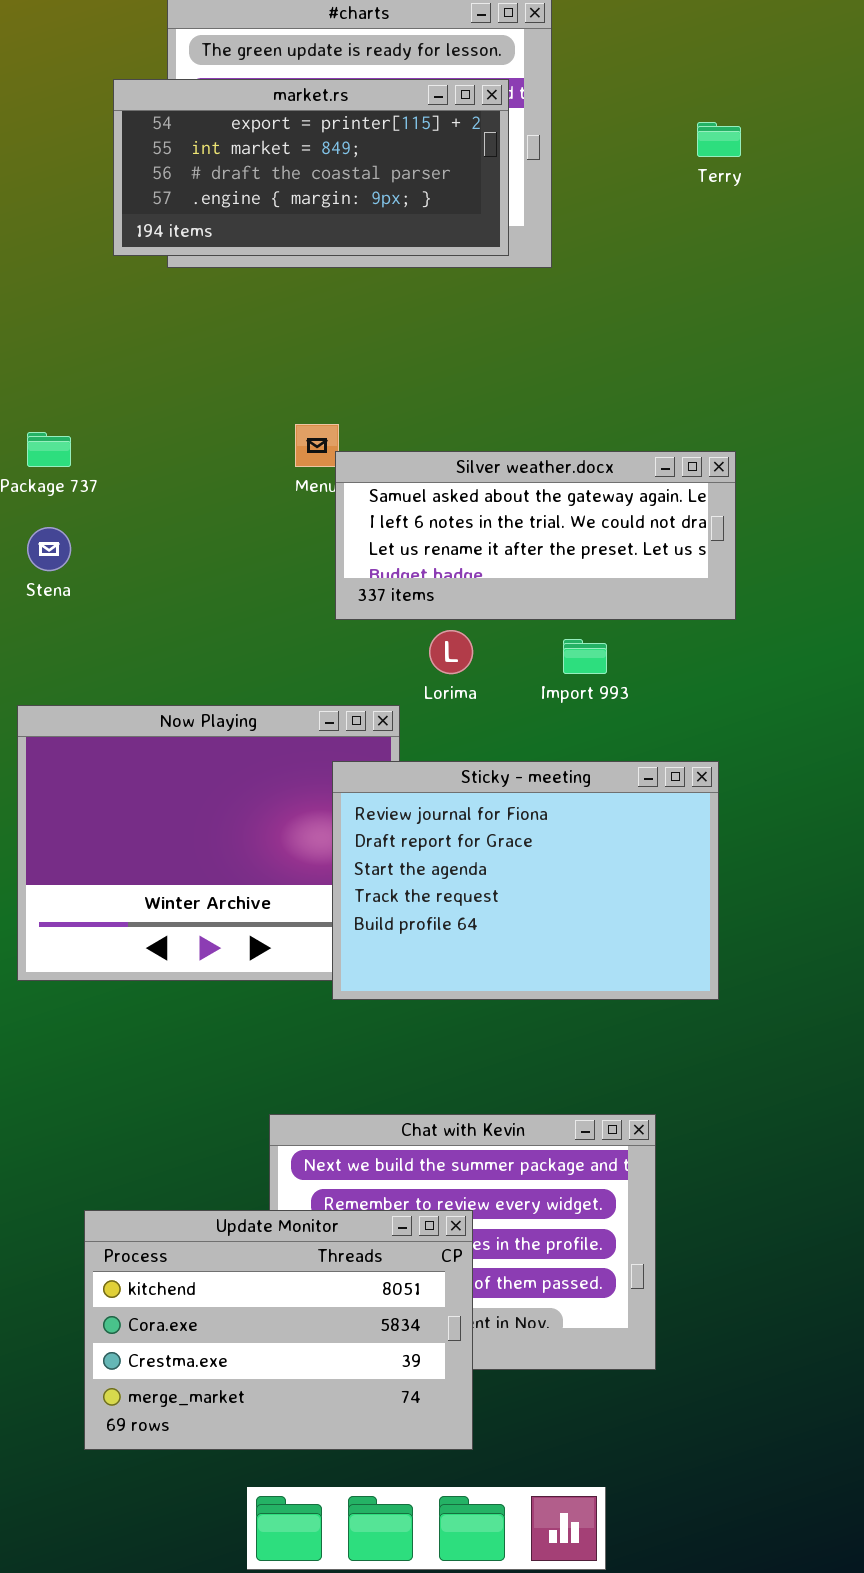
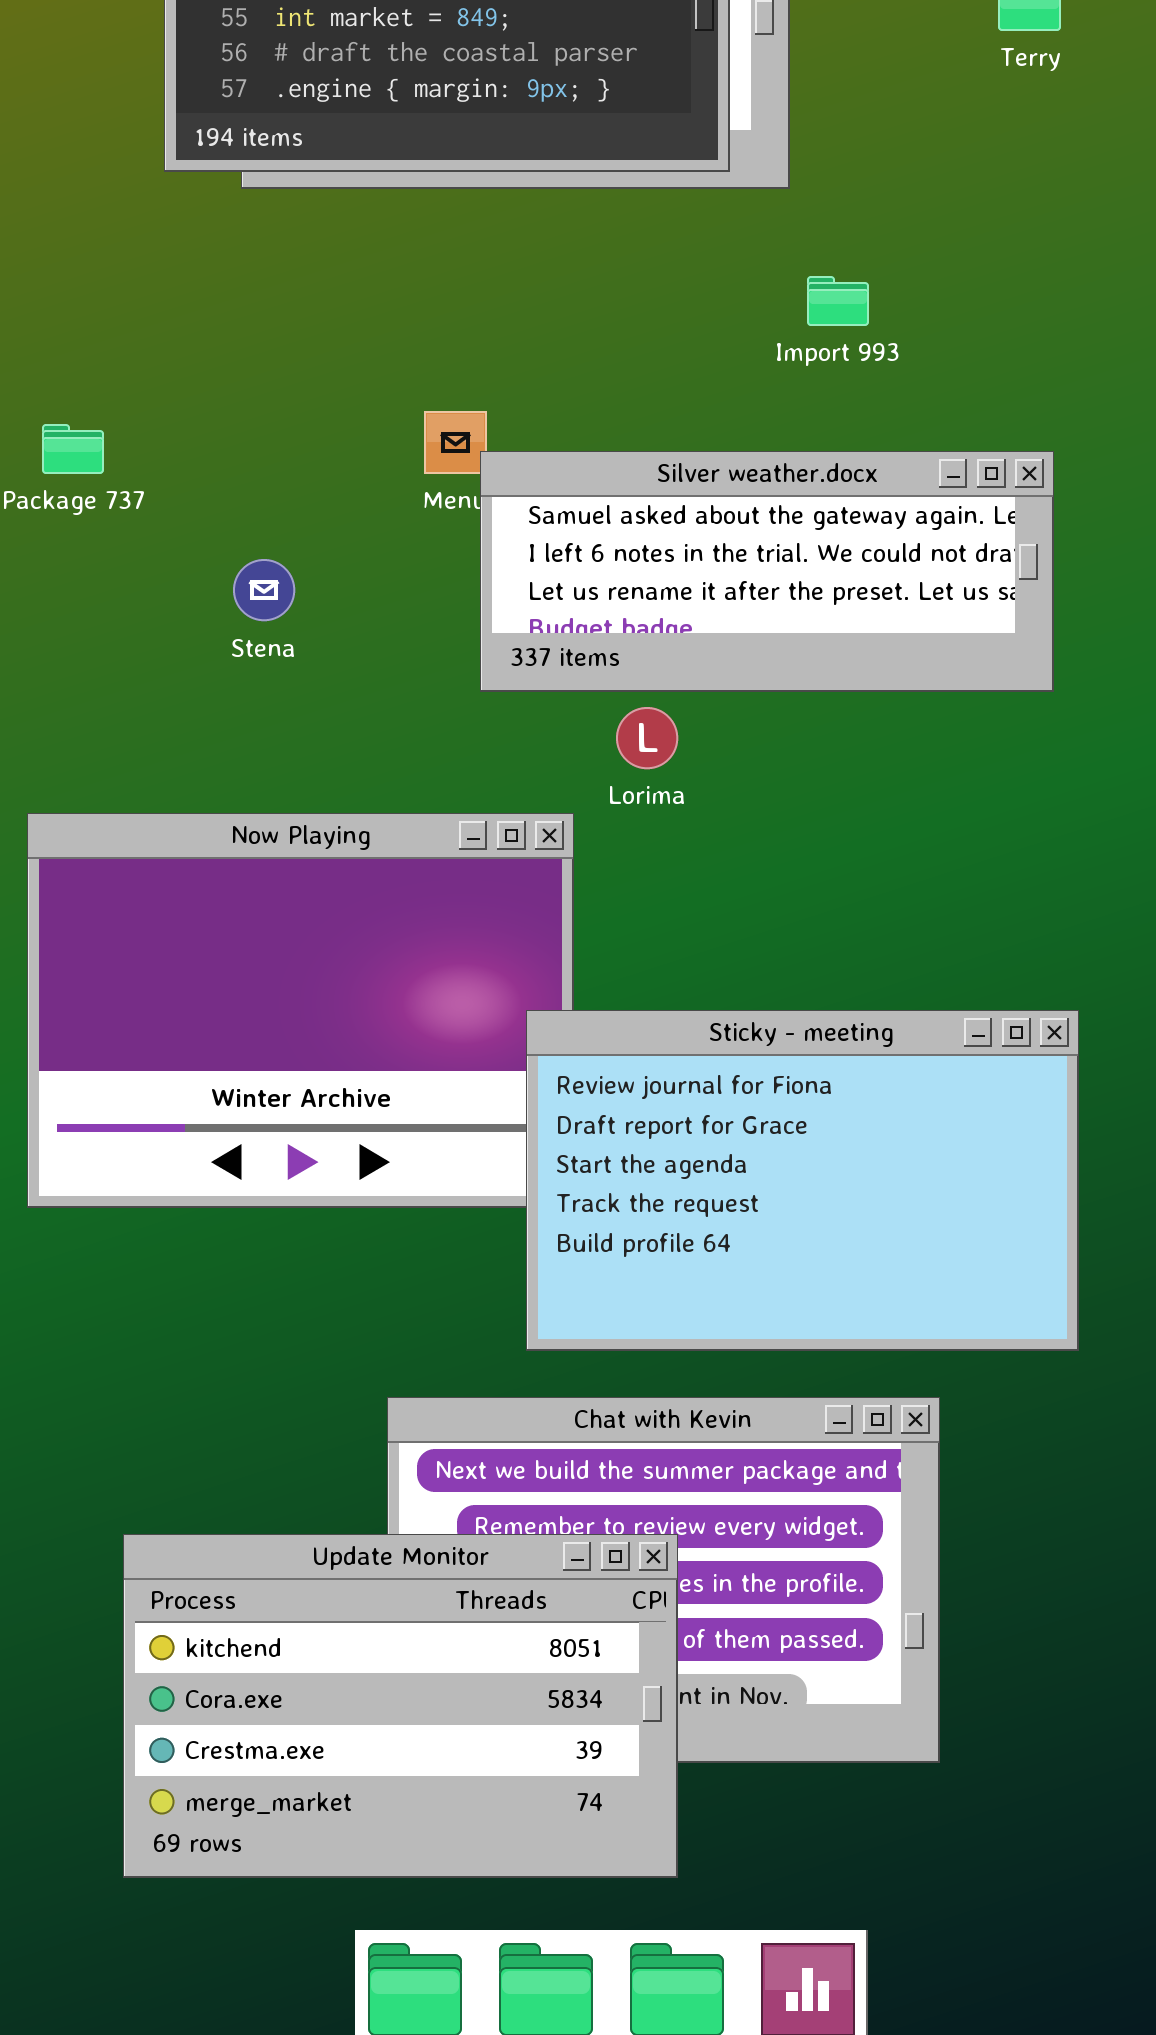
Stena: [27,527,71,571] -> [233,559,295,621], moved
Import 993: [563,639,607,674] -> [807,276,869,326], moved
Sticky - meeting: [332,761,719,1000] -> [526,1010,1079,1351], moved

